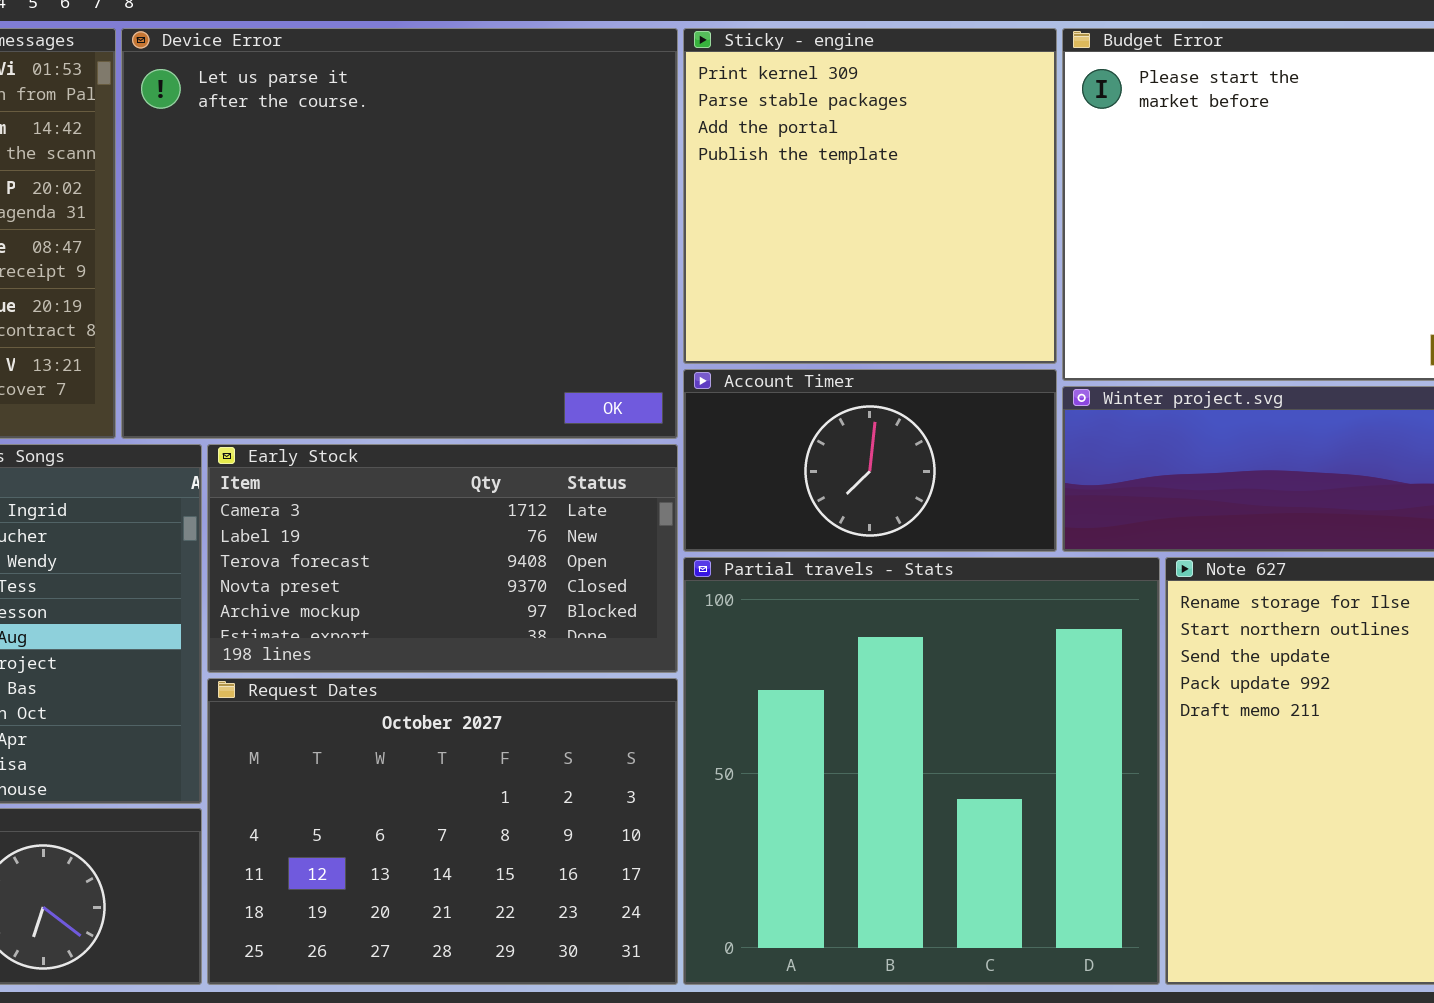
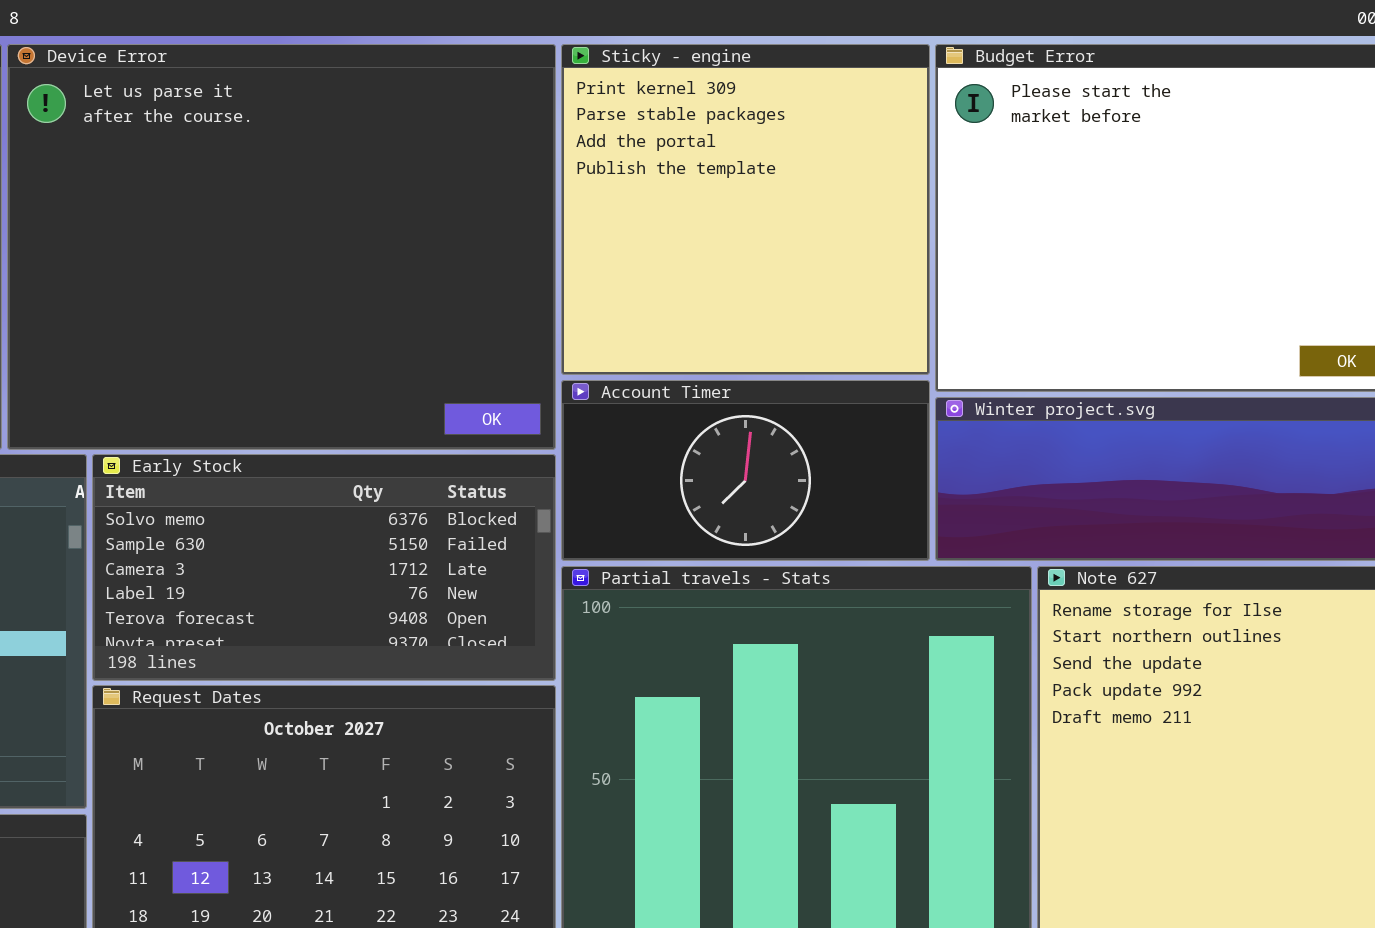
Early Stock: [207,444,678,673] -> [92,454,556,681], scrolled up 2 rows

